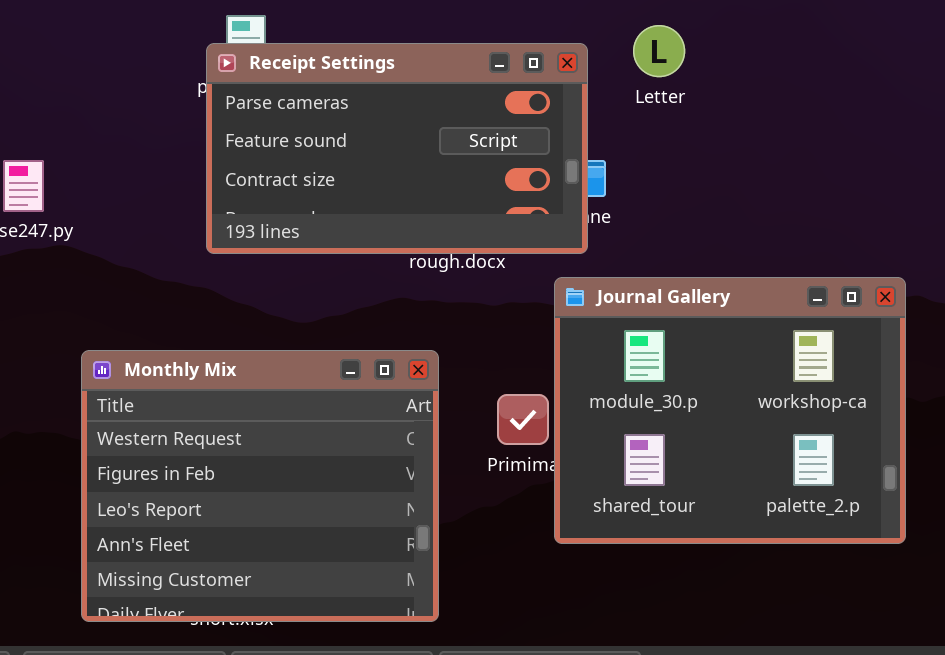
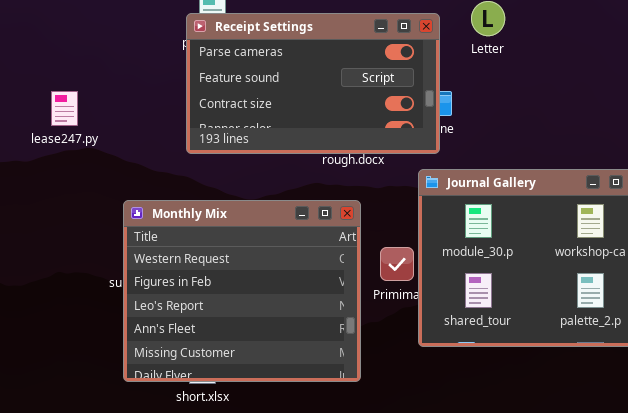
Monthly Mix: [81,350,439,622] -> [123,200,361,382], moved

